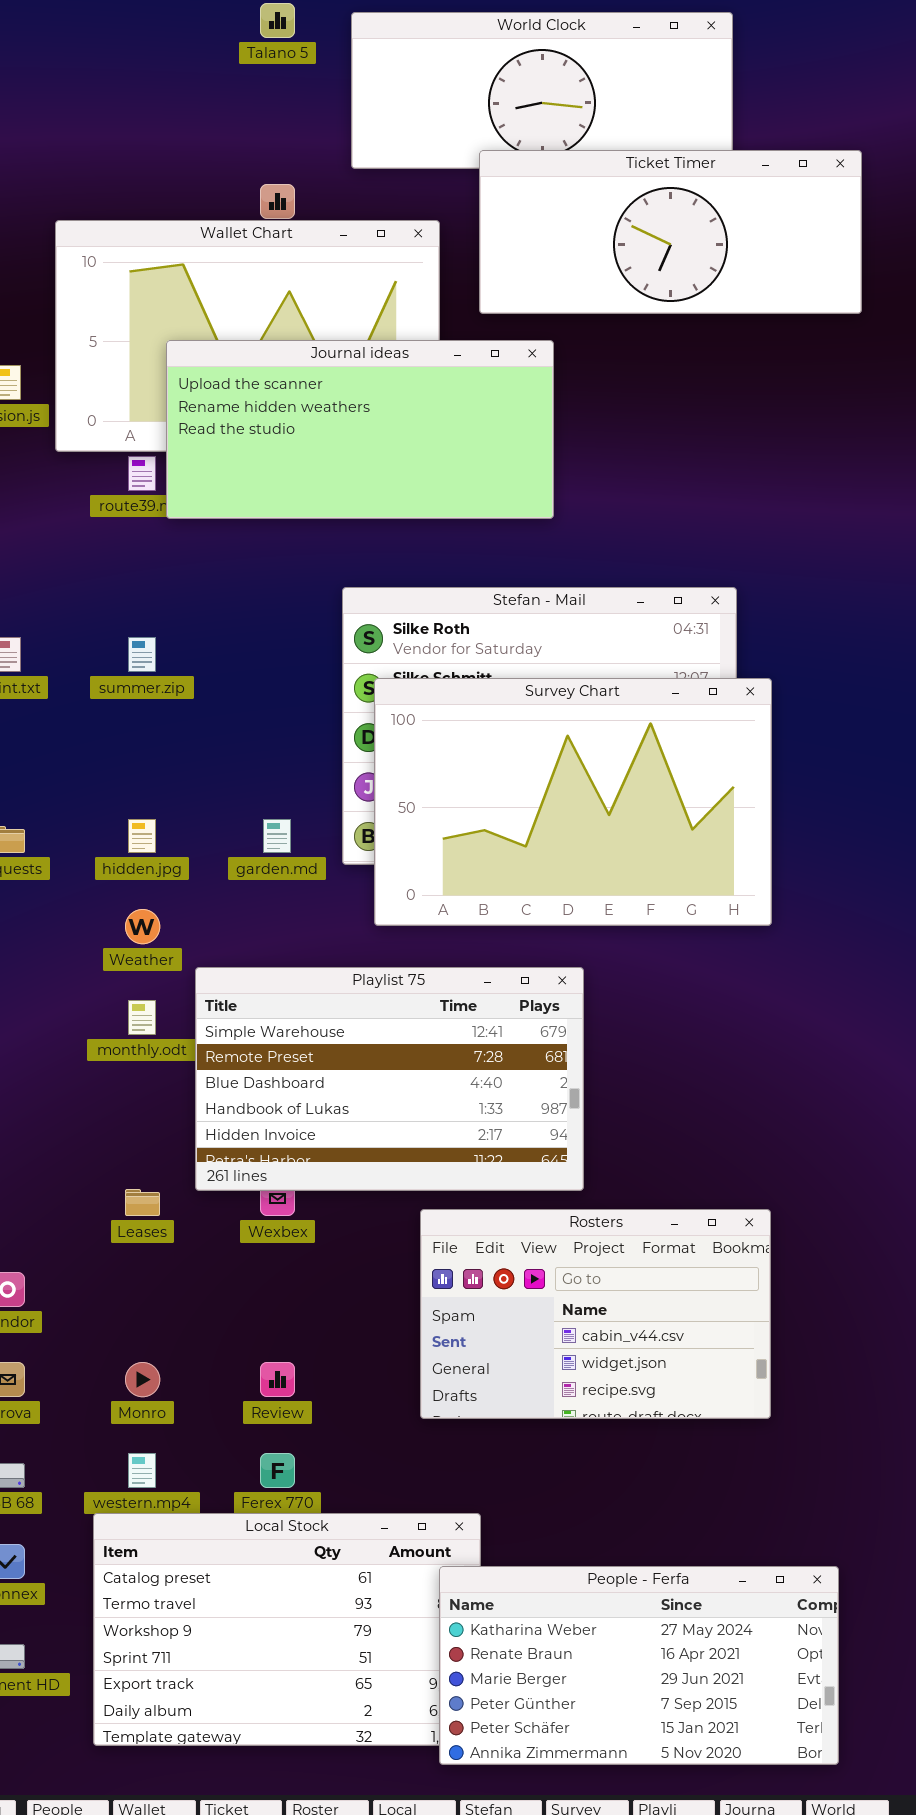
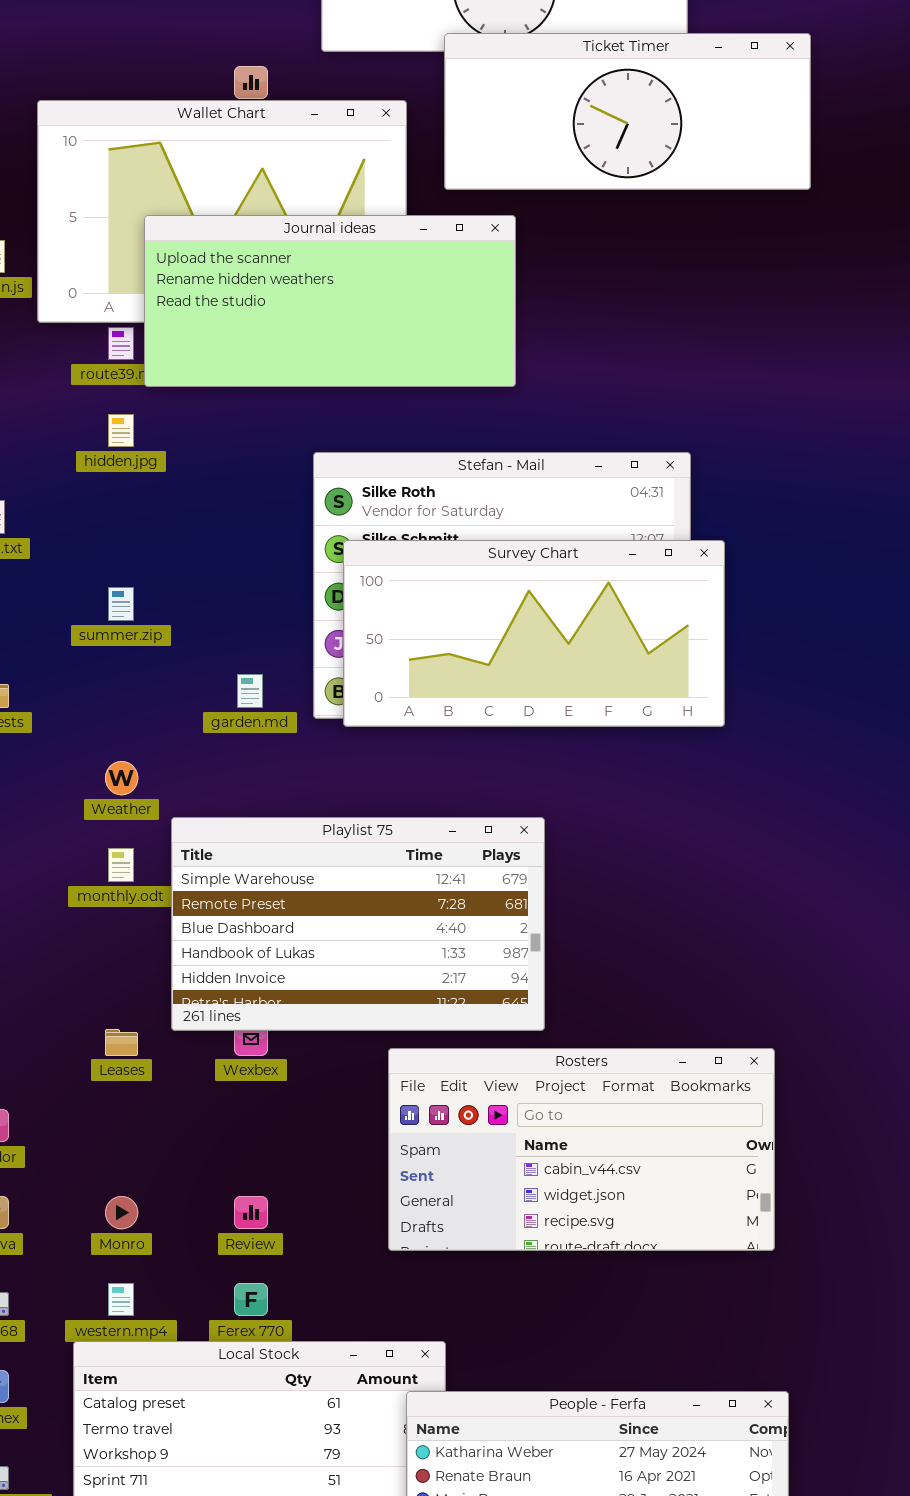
summer.zip: [128,637,156,672] -> [108,587,134,621], moved
Survey Chart: [374,678,772,926] -> [343,540,725,727], resized
hidden.jpg: [128,819,156,853] -> [108,414,134,447], moved
Rosters: [420,1209,771,1419] -> [388,1048,775,1251], resized

